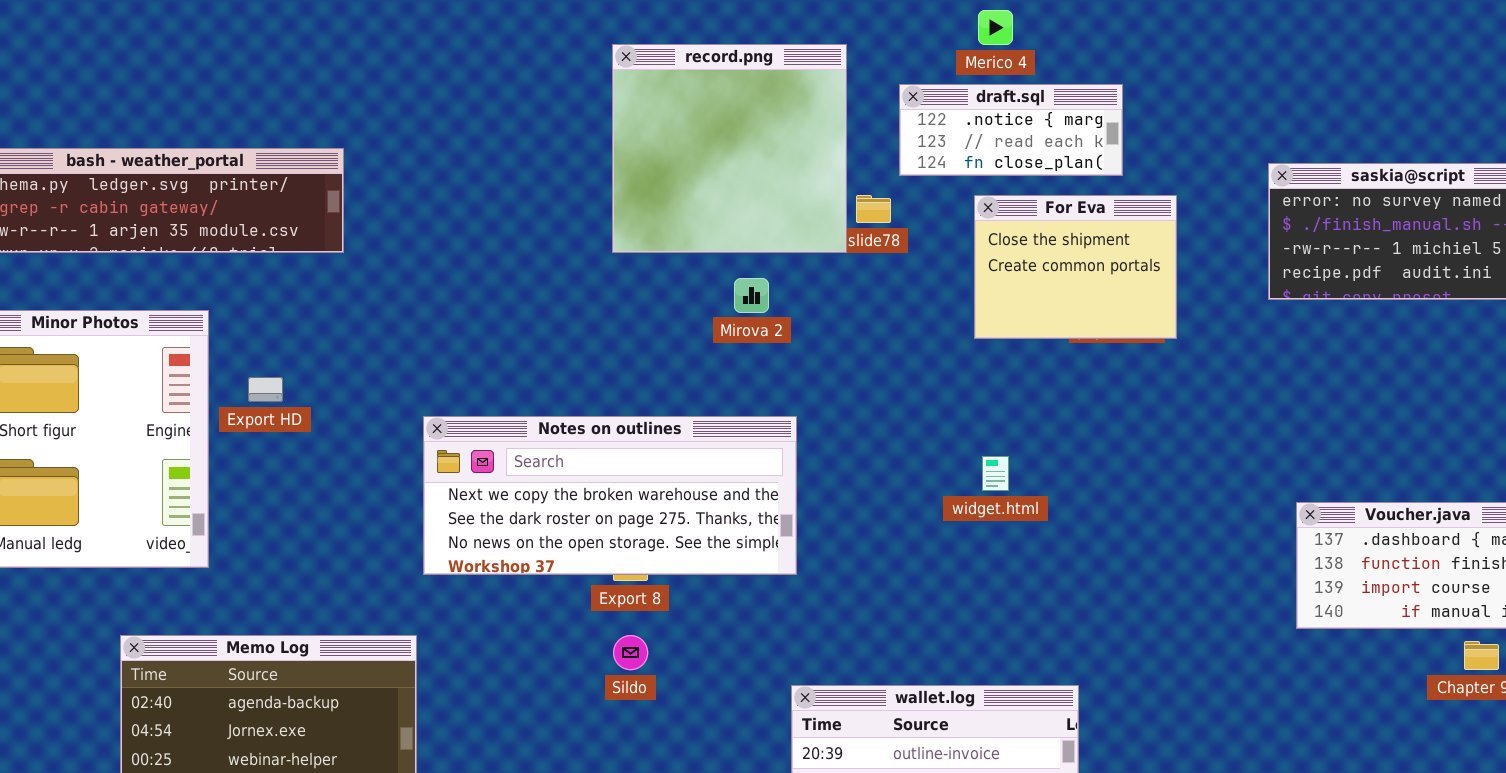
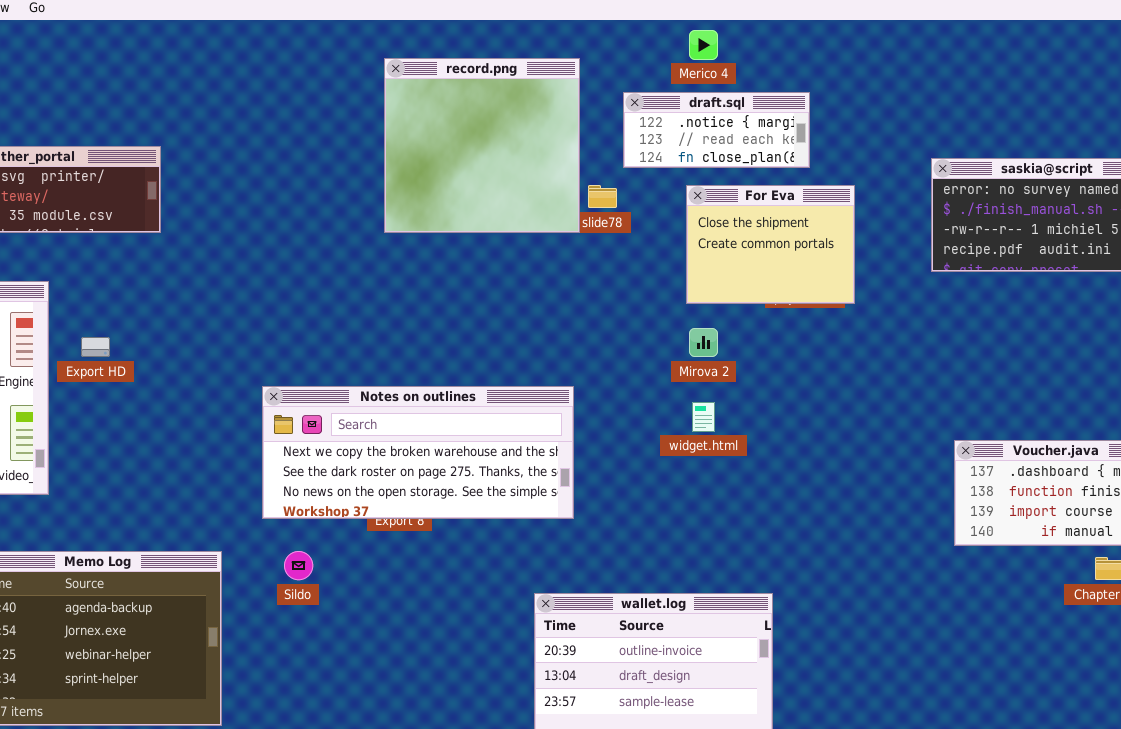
Mirova 2: [734,278,769,313] -> [689,328,718,357], moved
Notes on outlines: [423,416,797,575] -> [262,386,574,519], moved
Sildo: [613,635,648,670] -> [284,551,313,580], moved

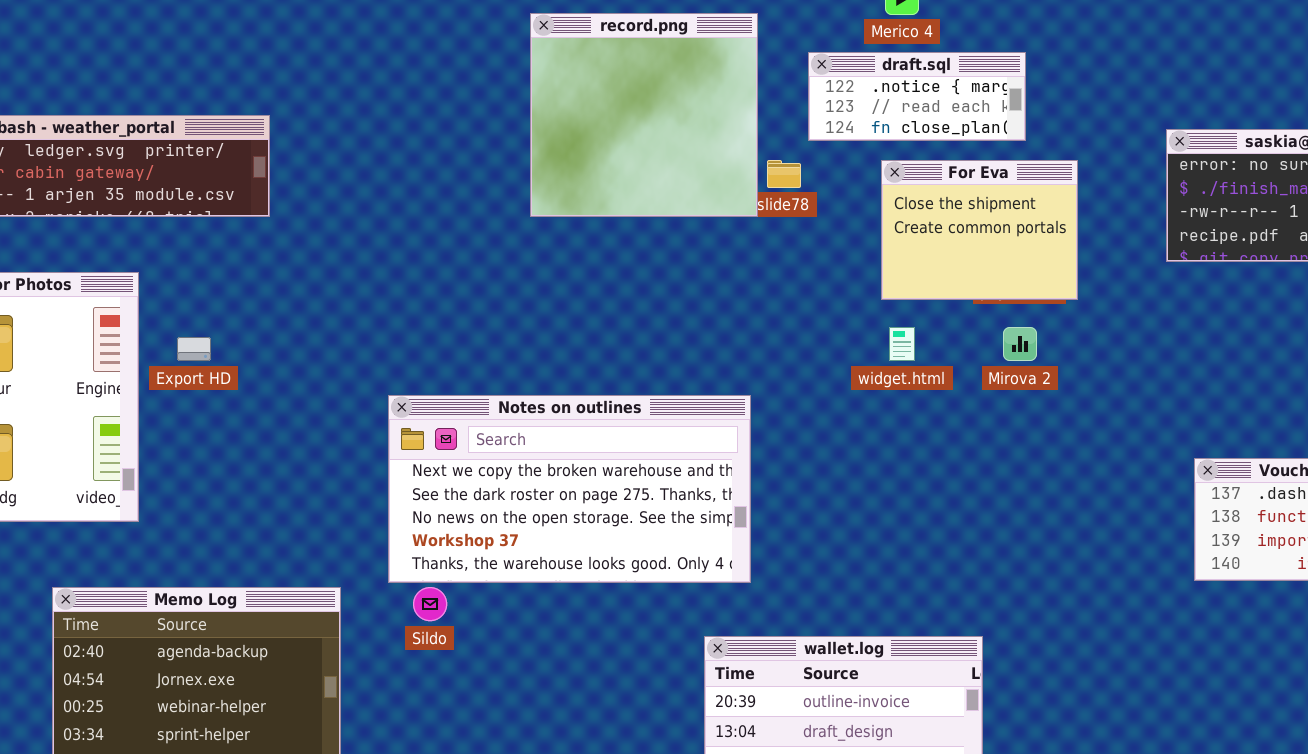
Mirova 2: [689,328,718,357] -> [1003,327,1037,361], moved
Notes on outlines: [262,386,574,519] -> [388,395,751,583], resized
widget.html: [692,402,715,432] -> [889,327,915,361], moved

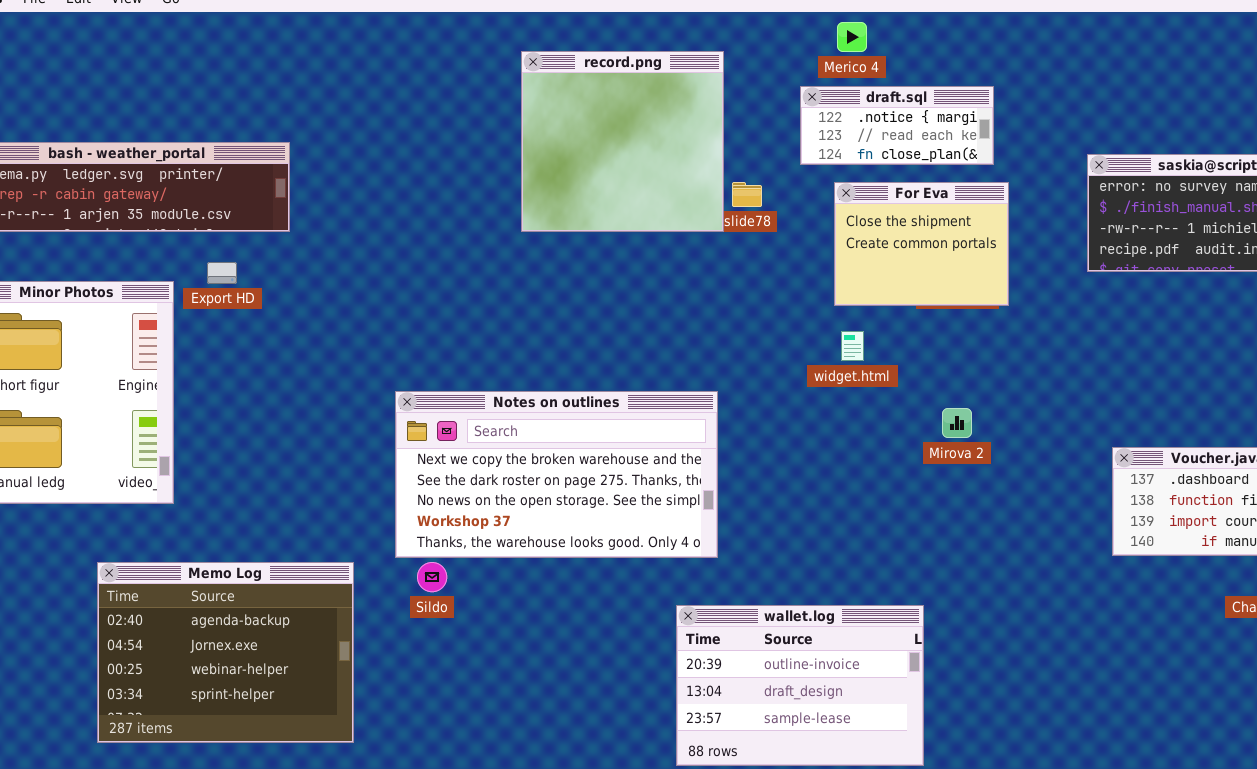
draft.sql: [808,52,1026,141] -> [800,86,994,165], moved
Mirova 2: [1003,327,1037,361] -> [942,408,972,438], moved
Export HD: [177,337,211,361] -> [207,262,237,284], moved

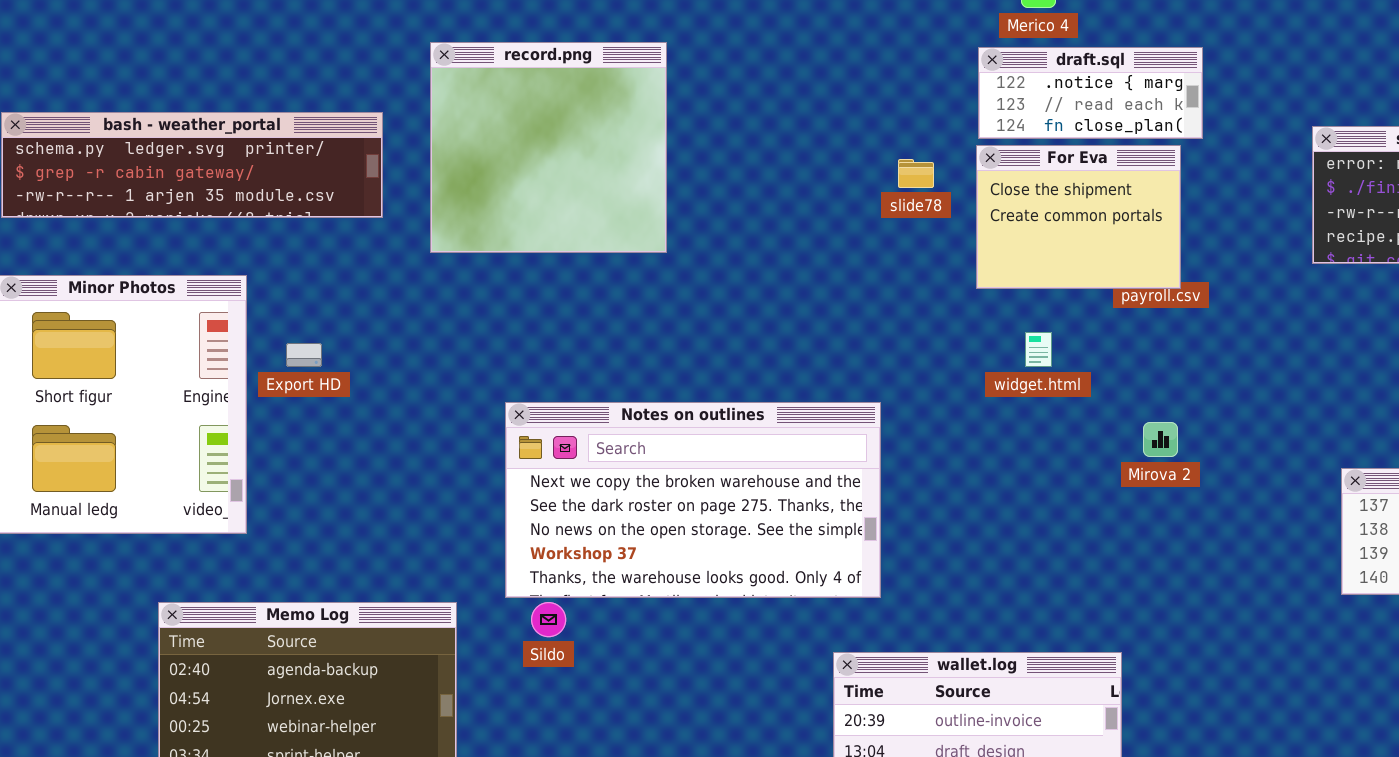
record.png: [521,51,724,232] -> [430,42,667,253], moved
For Eva: [834,182,1009,306] -> [976,145,1181,289], moved
Export HD: [207,262,237,284] -> [286,343,322,367], moved

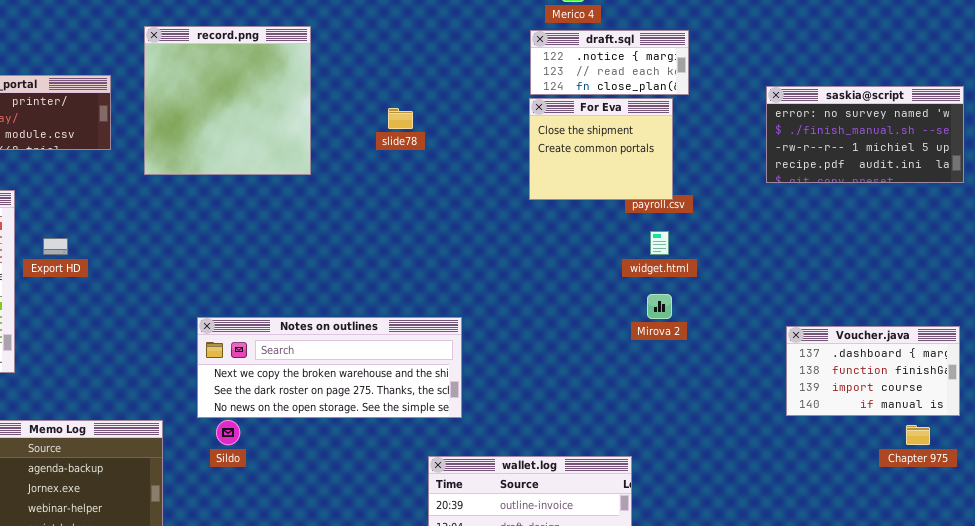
slide78: [898,159,934,188] -> [388,108,413,129], moved
widget.html: [1025,332,1052,367] -> [650,231,669,255], moved
Notes on outlines: [505,402,881,598] -> [197,317,462,418], resized

